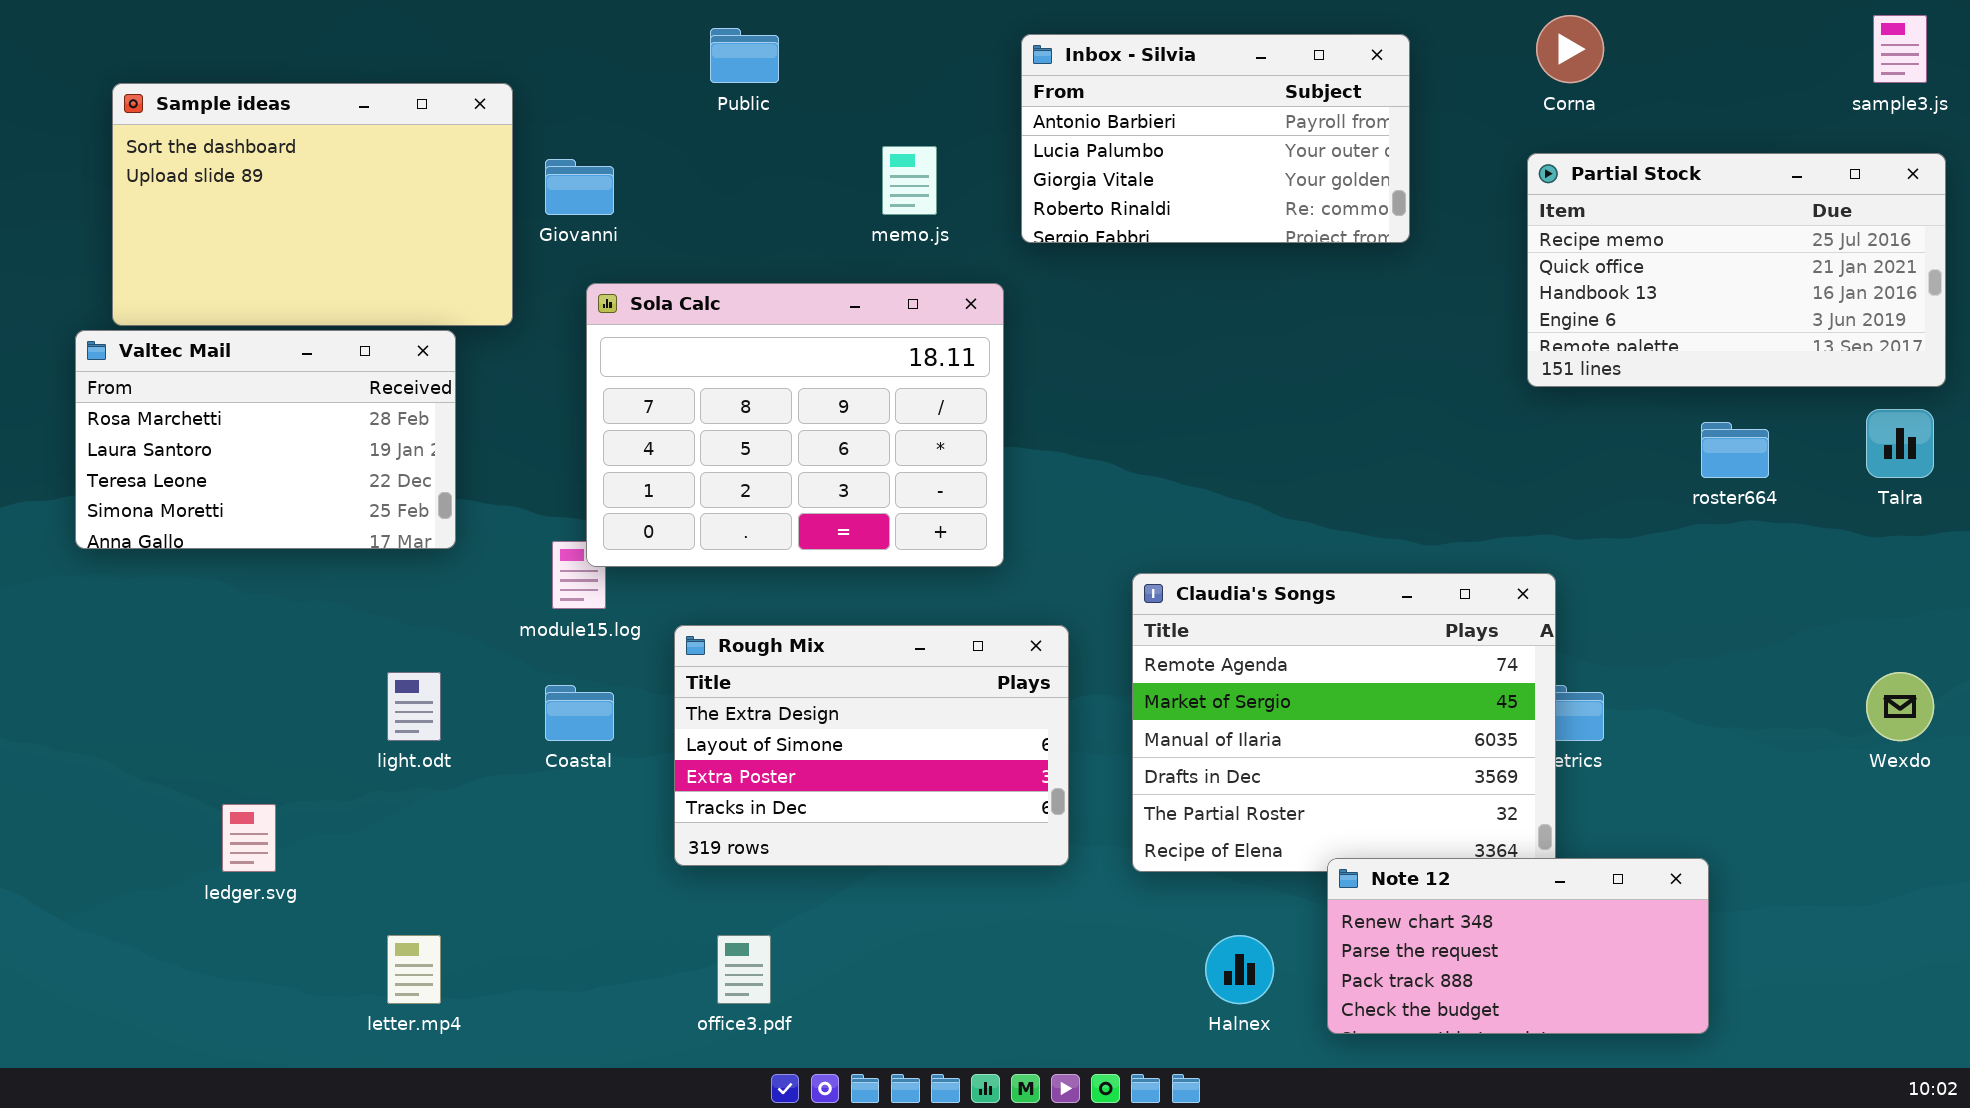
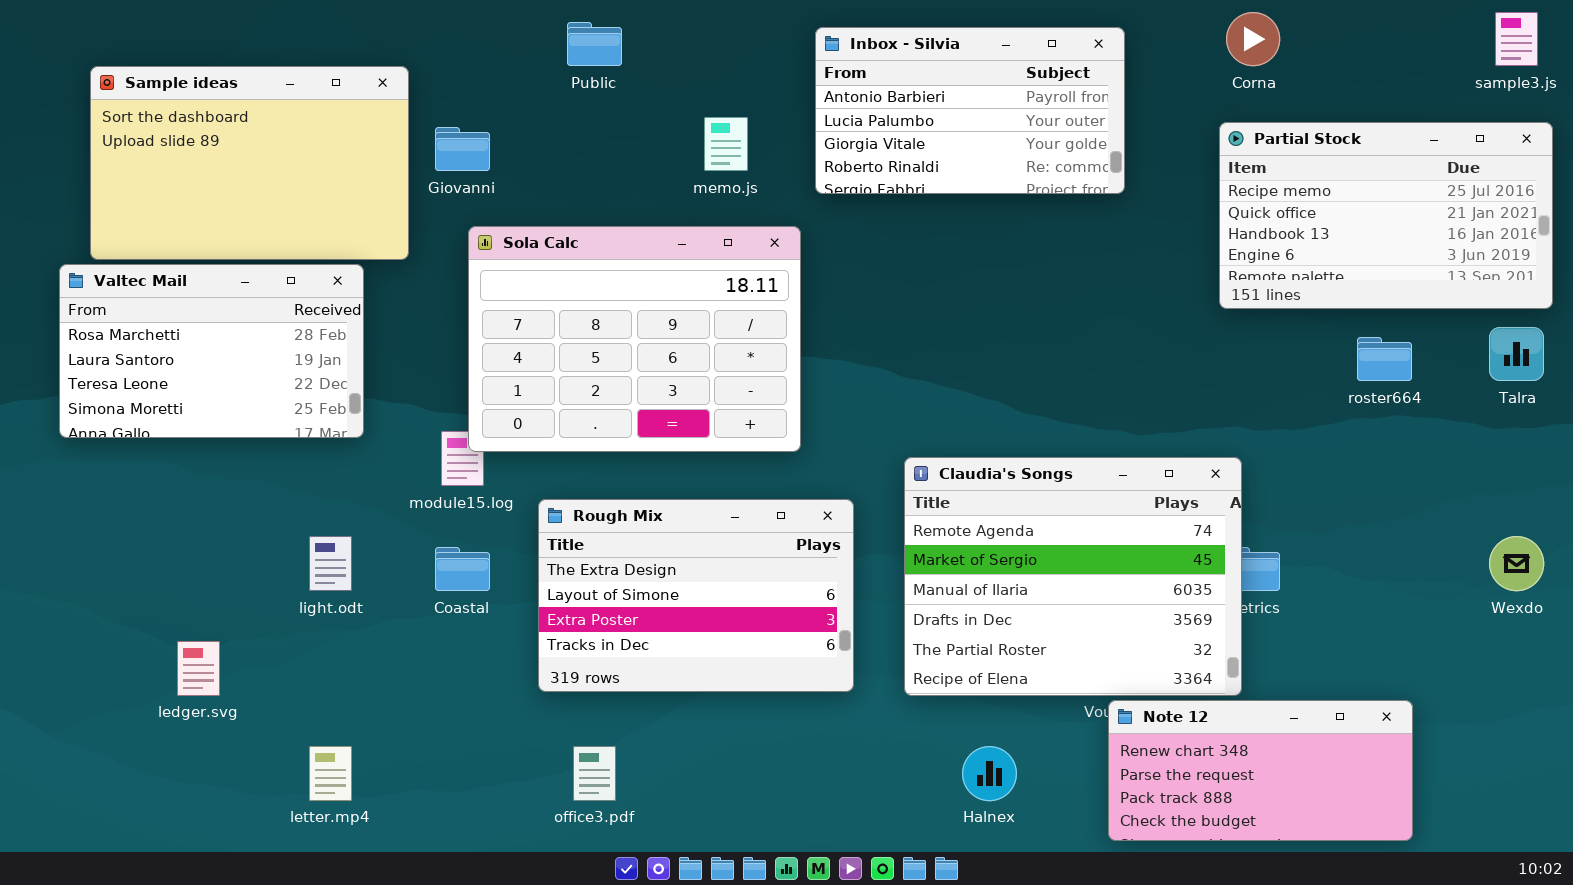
Note 12: [1327,858,1709,1034] -> [1108,700,1413,841], moved

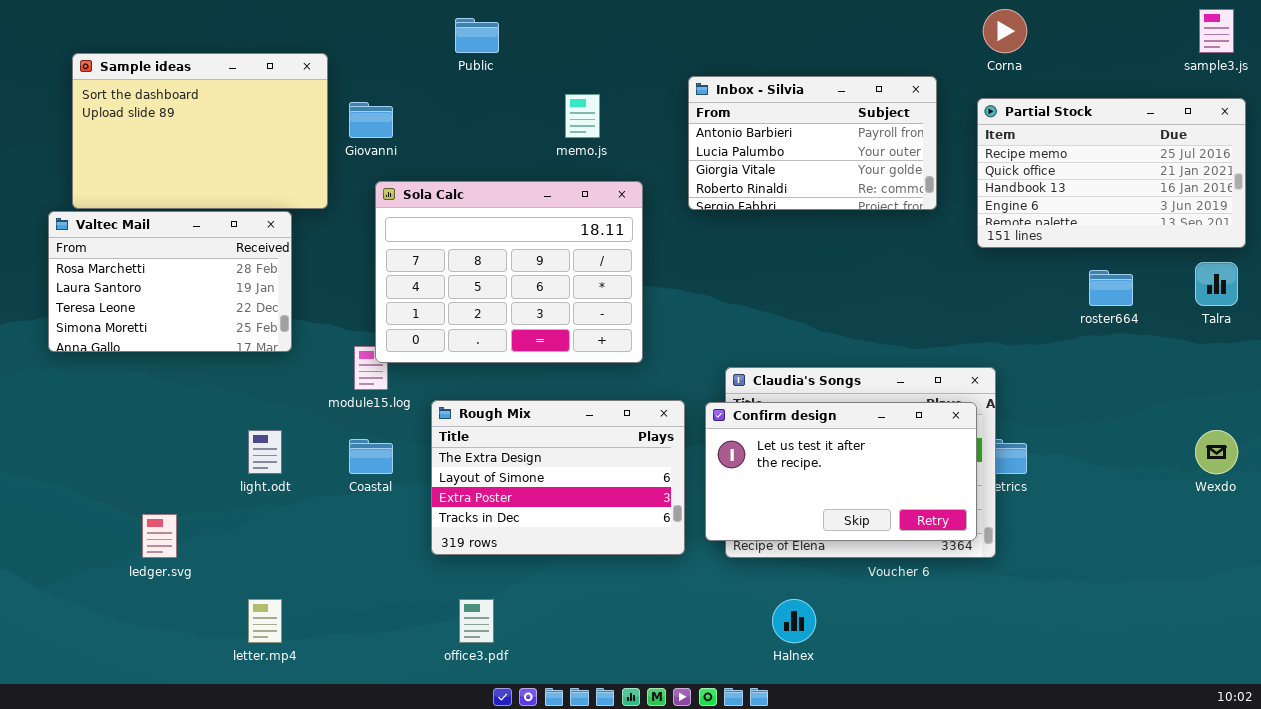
Inbox - Silvia: [815,27,1125,194] -> [688,76,937,210], moved
Confirm design: none -> [705,402,977,541], opened
Note 12: [1108,700,1413,841] -> none, closed

